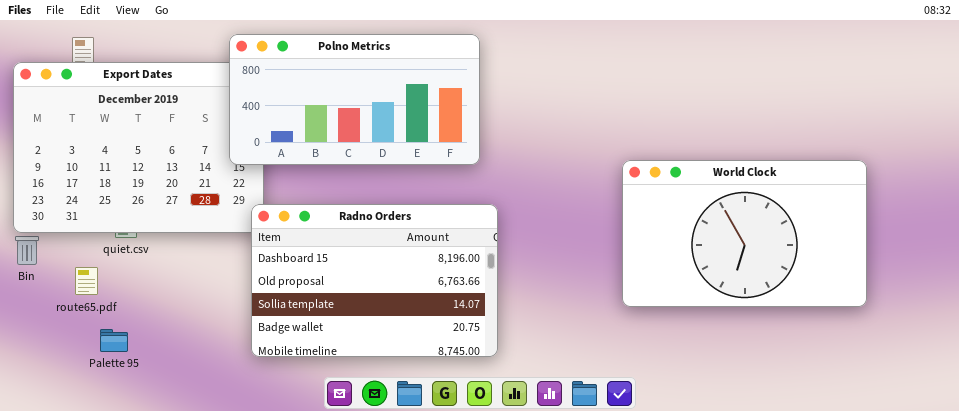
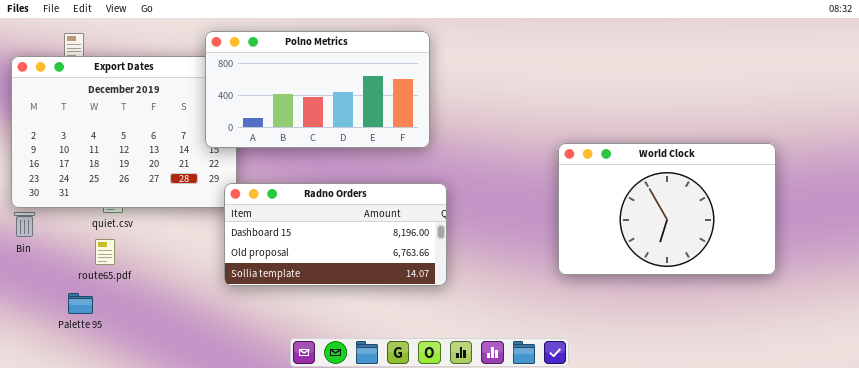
Radno Orders: [251,204,498,357] -> [224,183,447,286], resized
route65.pdf: [75,267,98,295] -> [95,239,115,265], moved
Palette 95: [100,329,128,352] -> [68,293,93,314], moved

